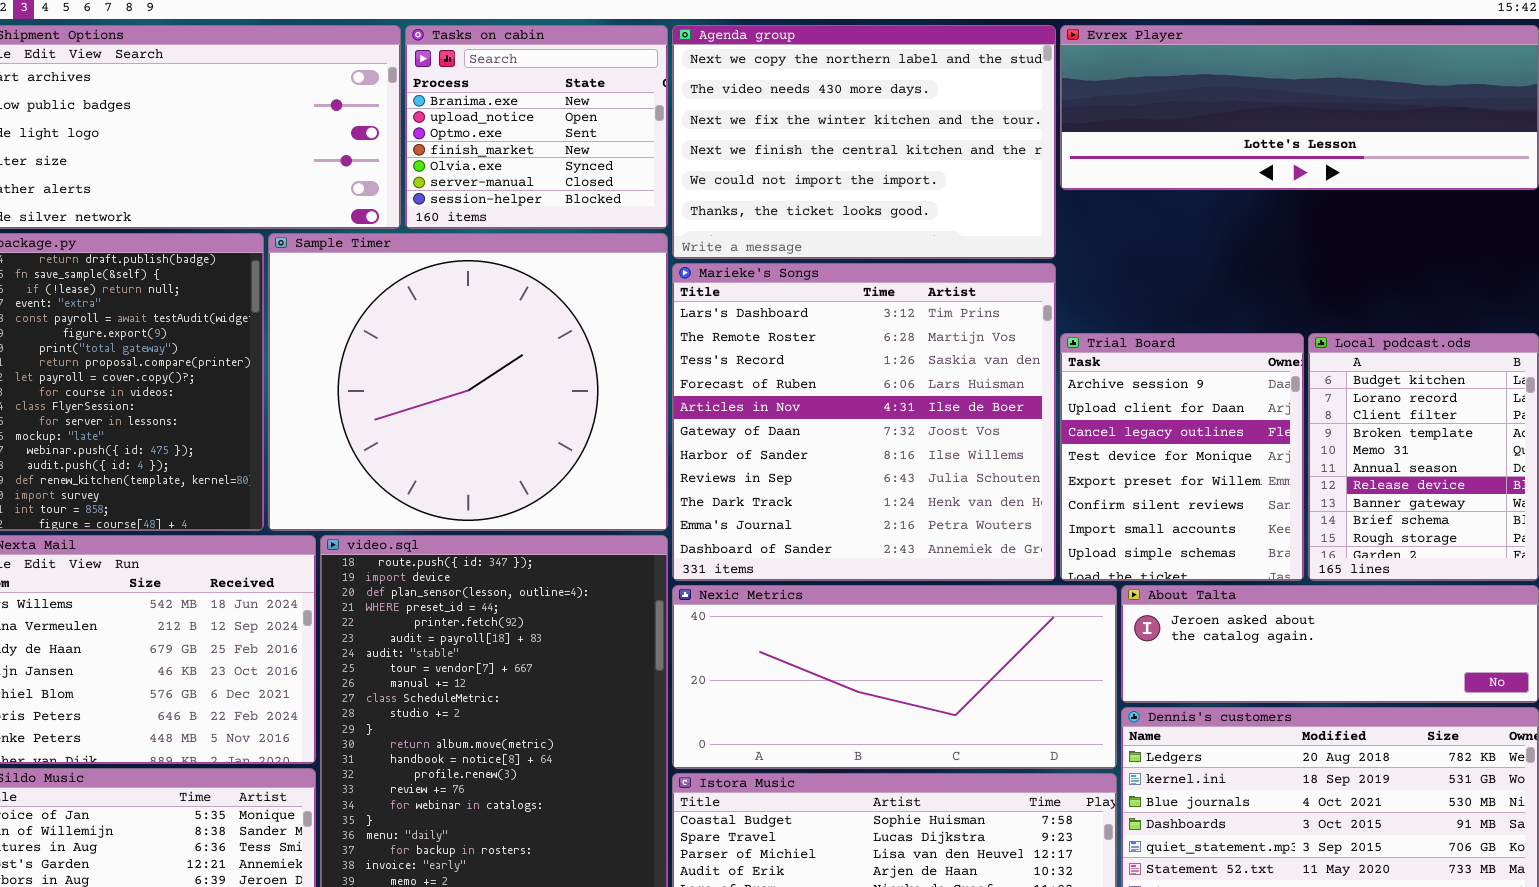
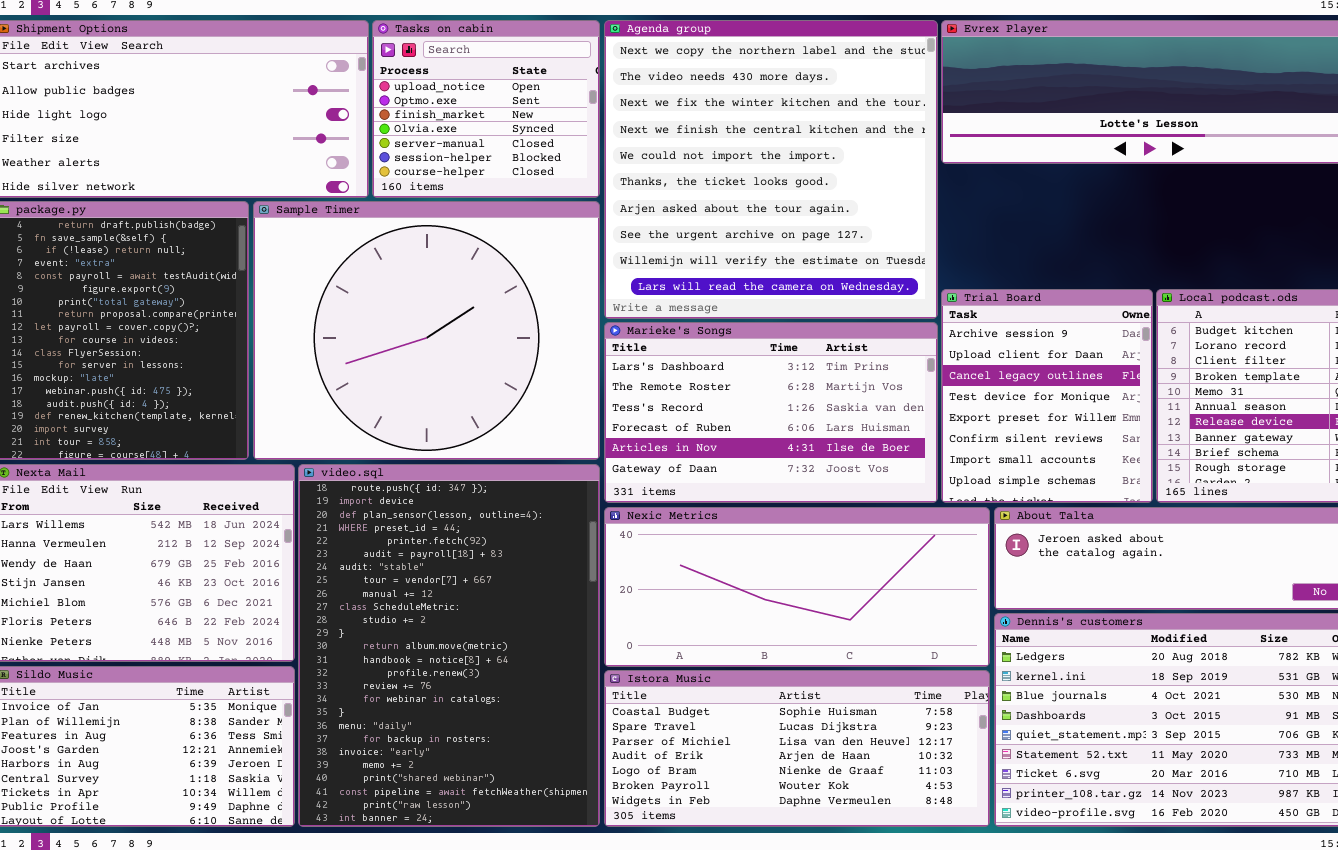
Tasks on cabin: [405,25,668,229] -> [372,20,600,198], scrolled down 1 row
Agenda group: [672,25,1056,259] -> [604,20,938,319], resized
Marieke's Songs: [672,263,1056,581] -> [604,322,938,503], resized

